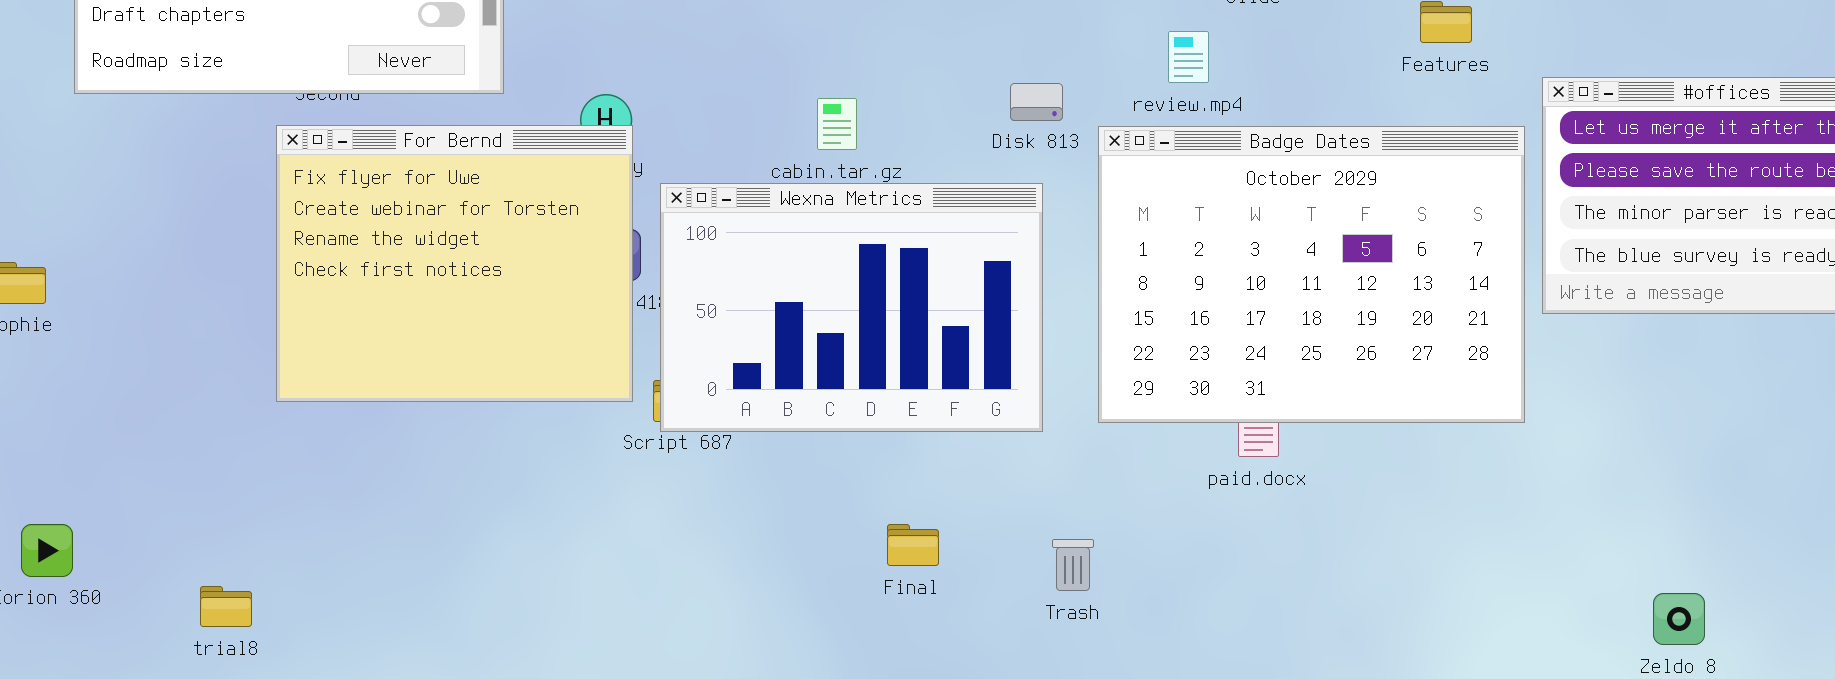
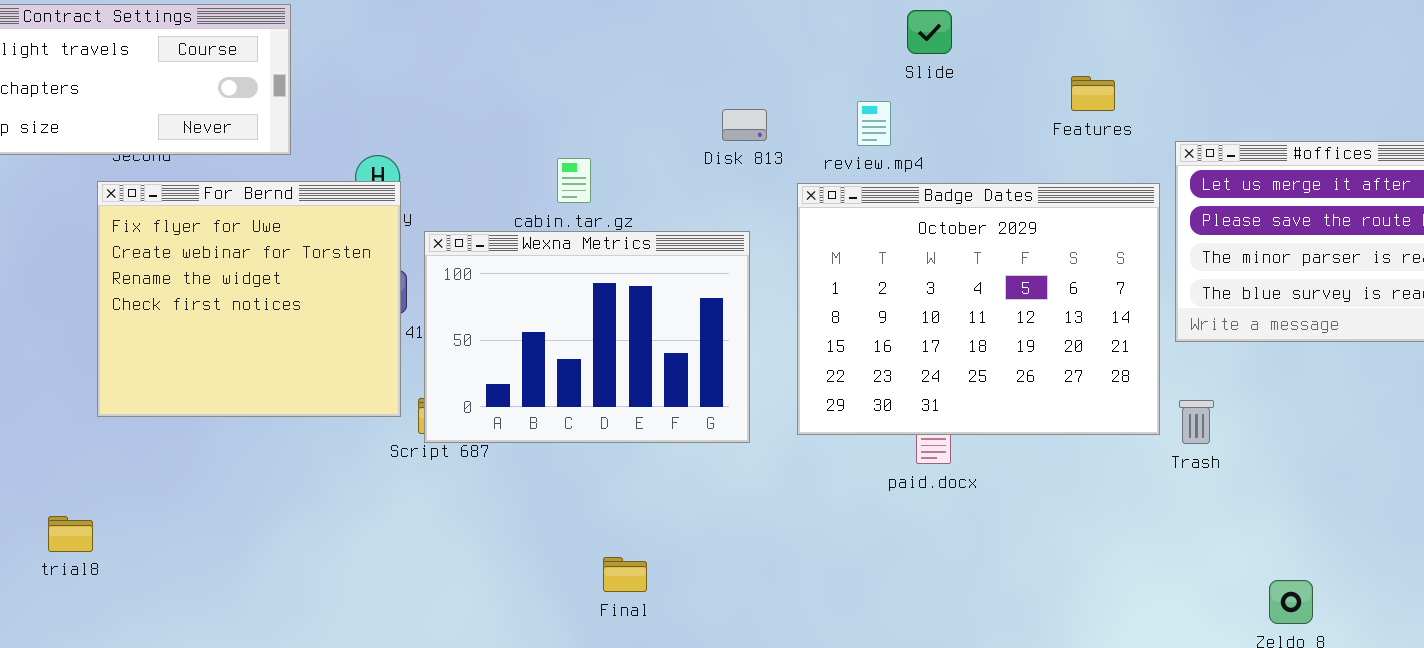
Disk 813: [1010,83,1063,121] -> [722,109,767,141], moved
Final: [887,524,939,566] -> [603,557,647,592], moved
Trash: [1052,539,1094,591] -> [1179,400,1214,444], moved
trial8: [200,586,252,627] -> [48,516,93,552], moved

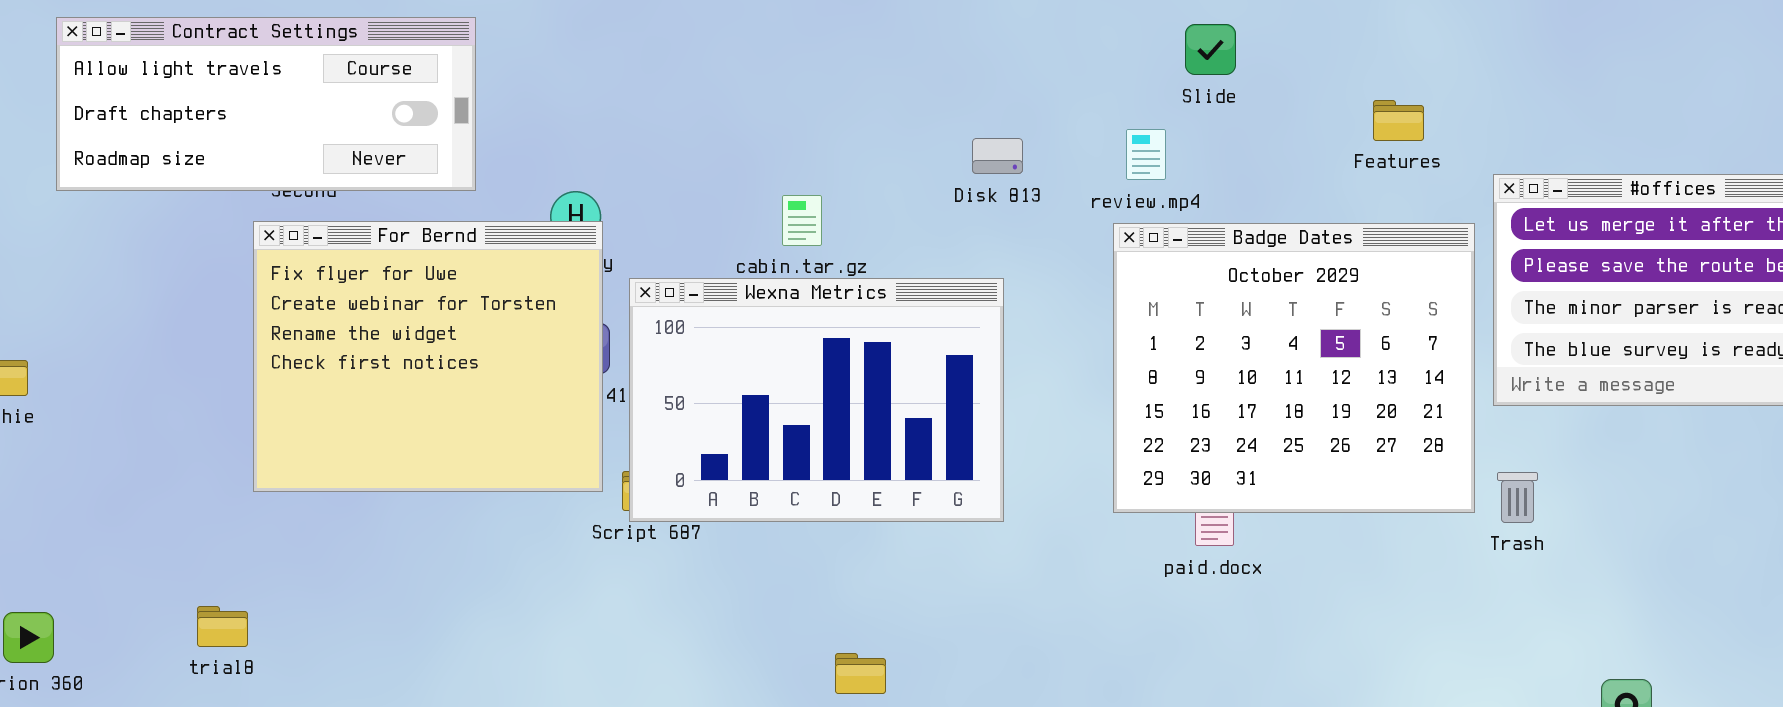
Badge Dates: [797,183,1160,435] -> [1113,223,1475,513], resized

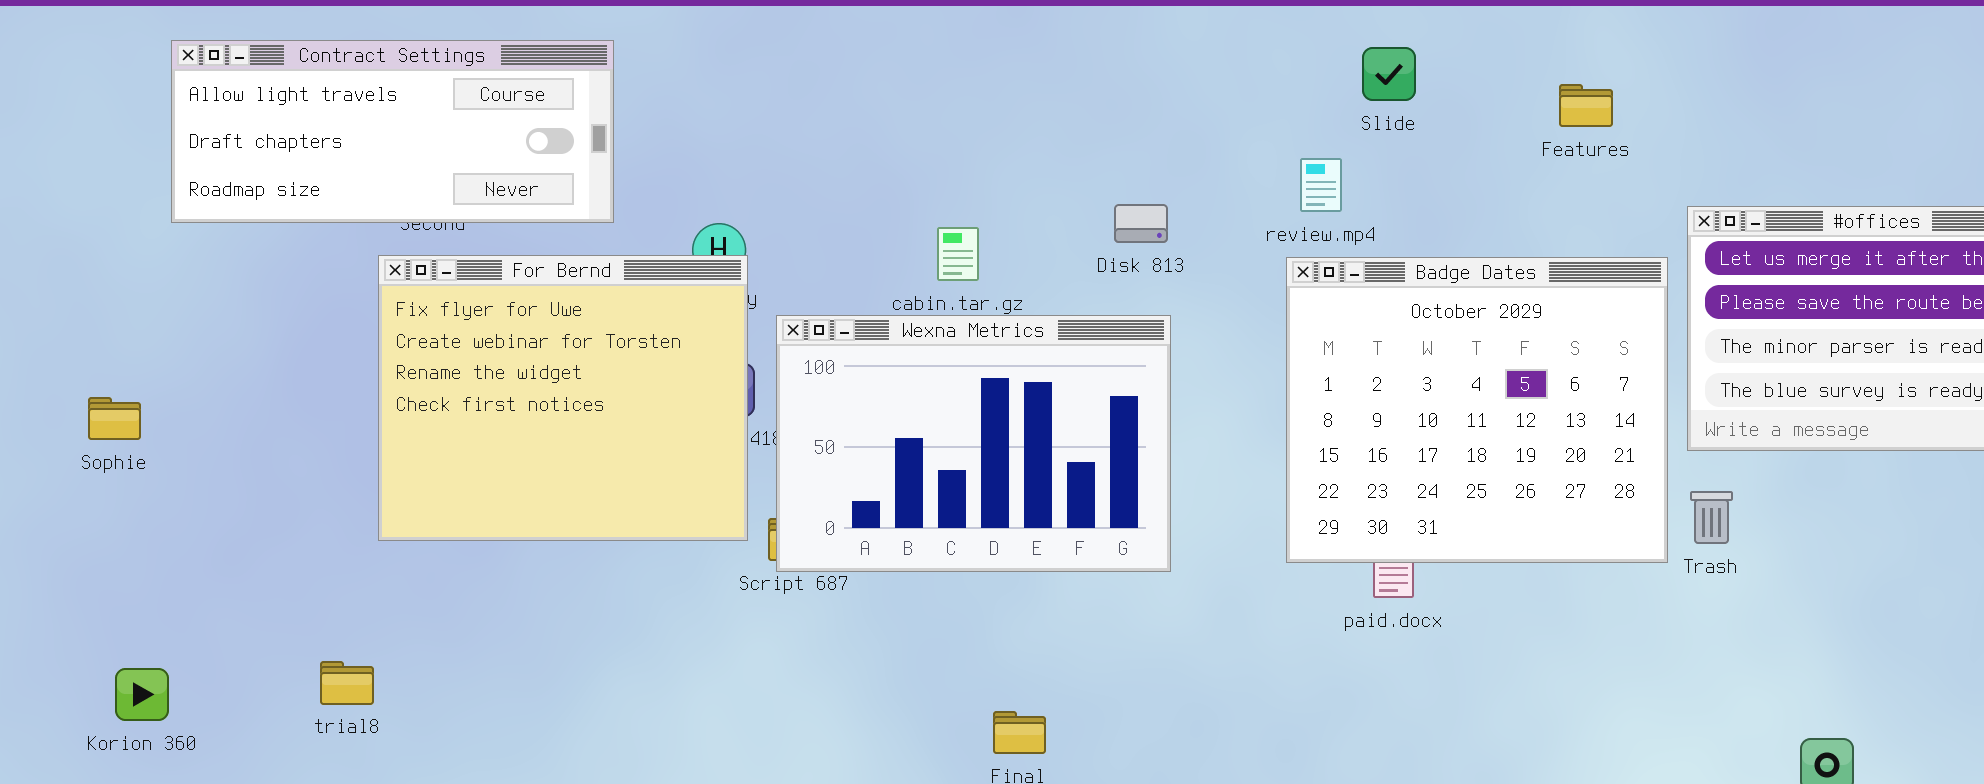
Features: [1373,100,1424,141] -> [1559,84,1613,127], moved
Disk 813: [972,138,1023,174] -> [1114,204,1168,243], moved
Trash: [1497,472,1538,523] -> [1690,491,1733,544], moved

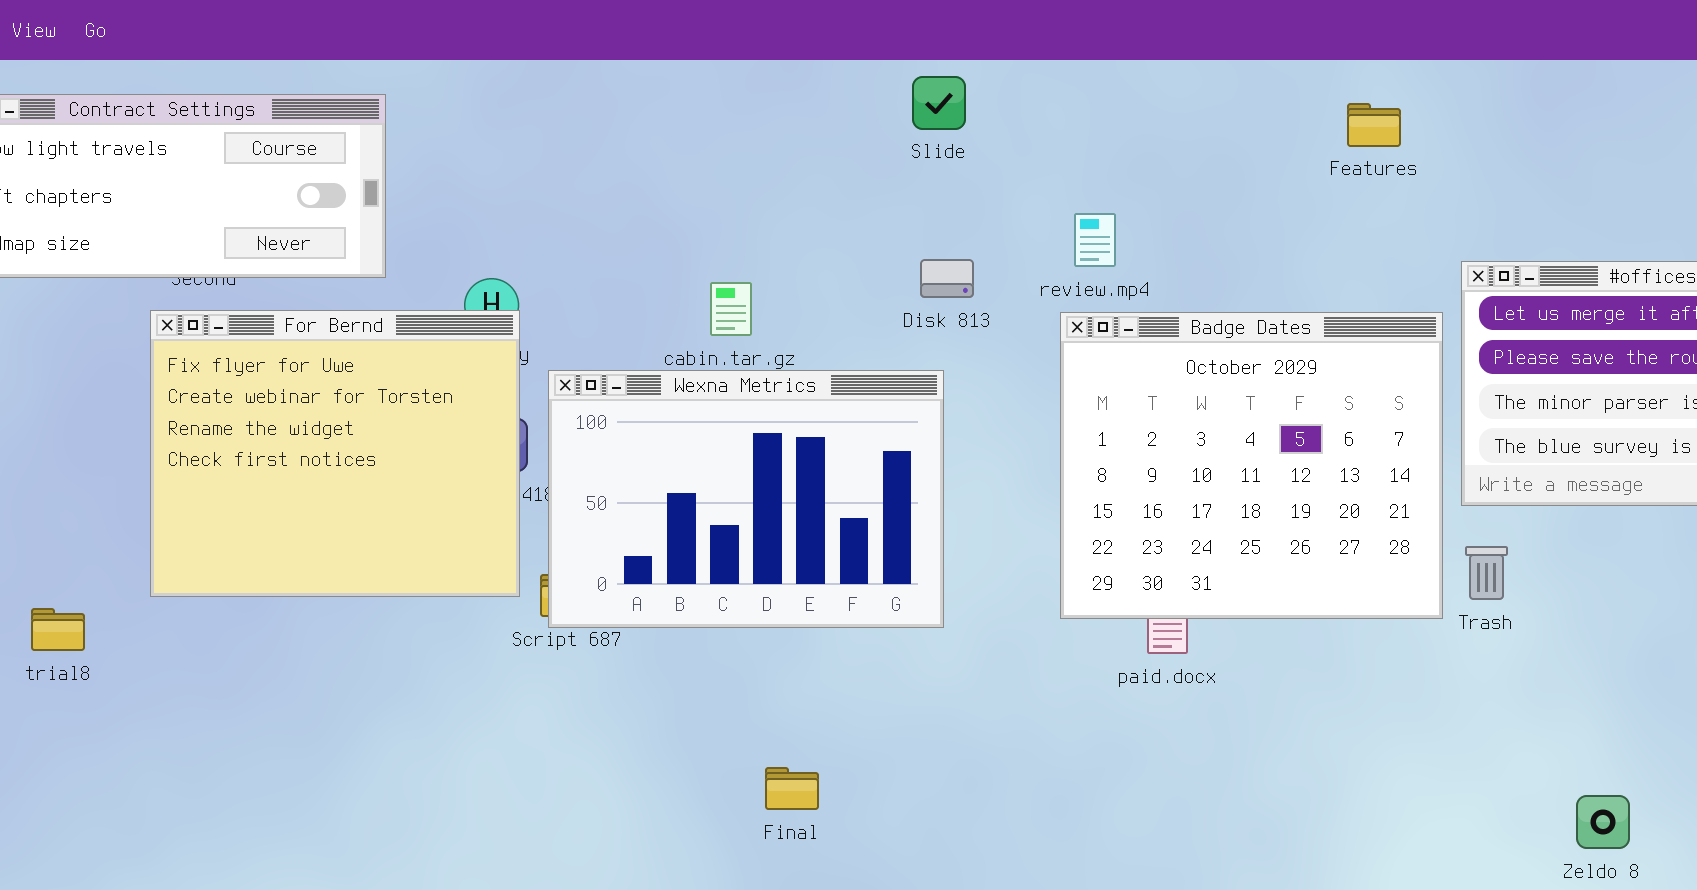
Slide: [1362,47,1416,101] -> [912,76,966,130], moved
Features: [1559,84,1613,127] -> [1347,103,1401,147], moved
Disk 813: [1114,204,1168,243] -> [920,259,974,298], moved
trial8: [320,661,374,705] -> [31,608,85,651], moved

